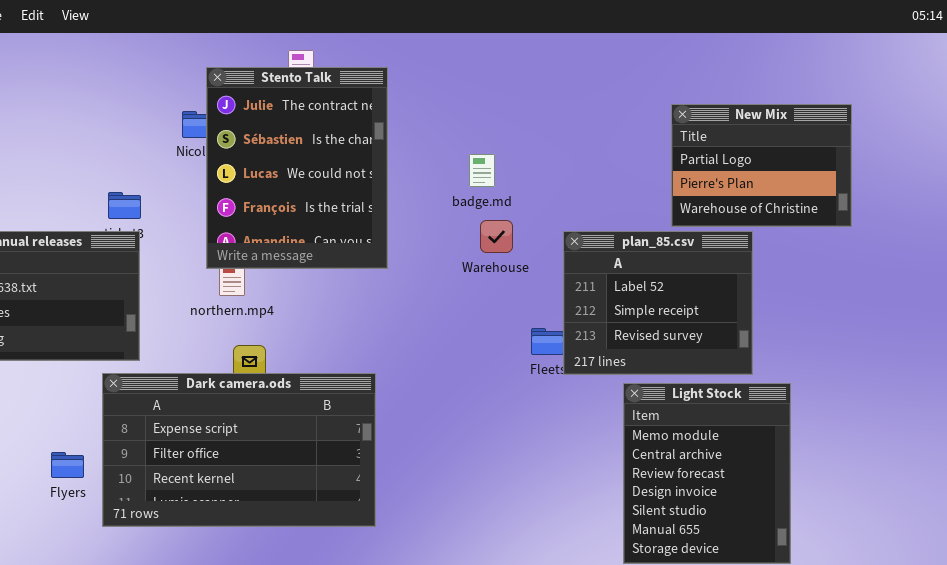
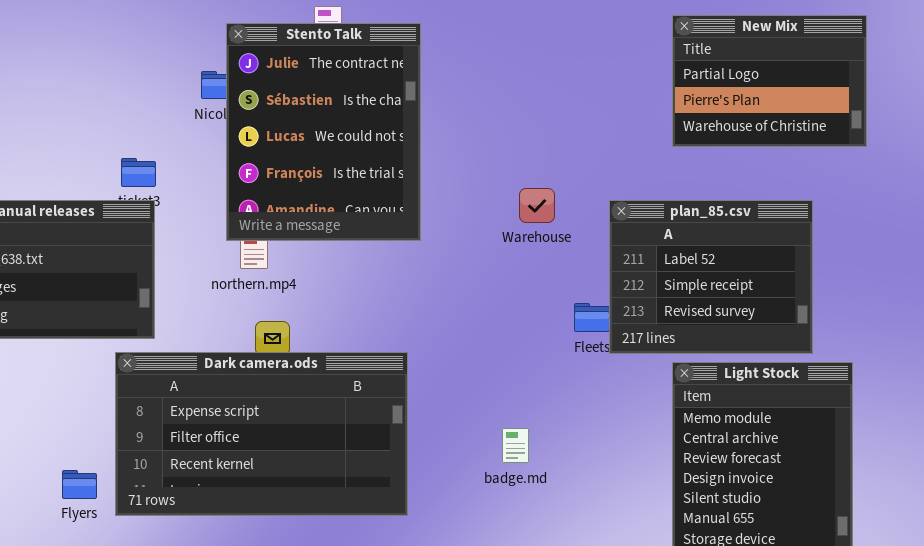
New Mix: [671,104,852,227] -> [672,15,867,147], moved
badge.md: [469,154,495,187] -> [502,428,529,463], moved
Flyers: [51,452,84,478] -> [62,470,97,499], moved

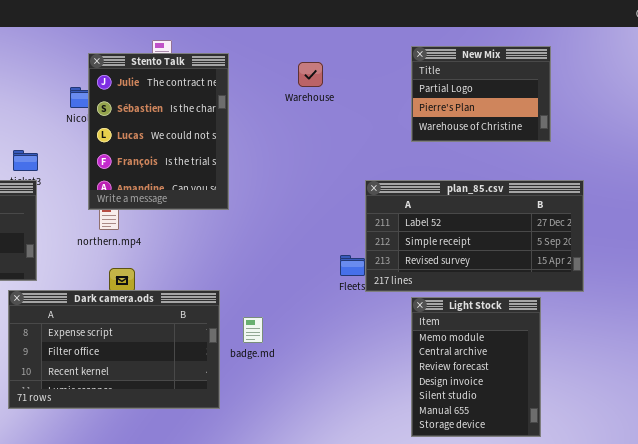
Warehouse: [519,188,555,223] -> [298,62,323,87], moved
plan_85.csv: [609,200,813,354] -> [365,180,584,292], resized
badge.md: [502,428,529,463] -> [243,317,263,343], moved

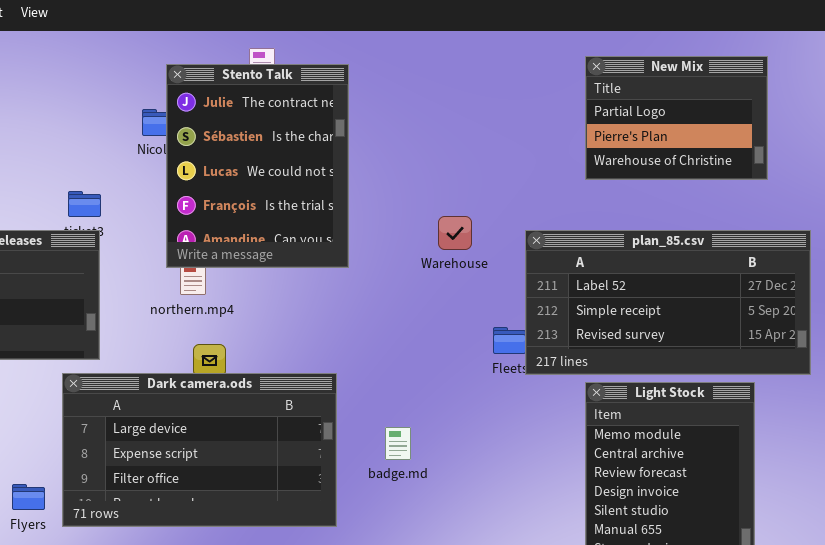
Warehouse: [298,62,323,87] -> [438,216,472,250], moved
Dark camera.ods: [8,290,220,409] -> [62,373,337,527], scrolled up 1 row
badge.md: [243,317,263,343] -> [385,427,411,460], moved

